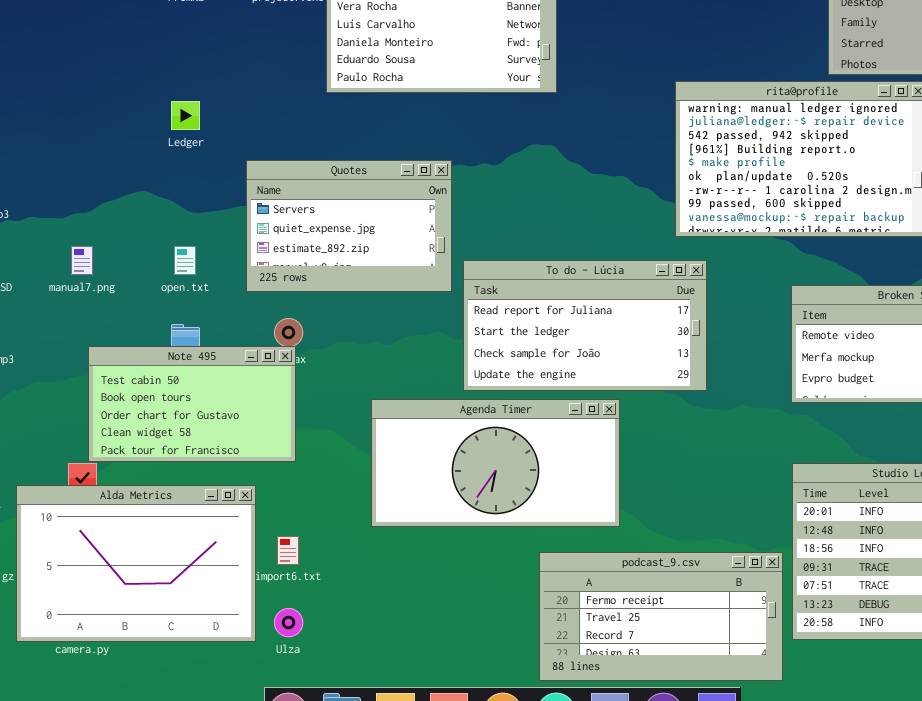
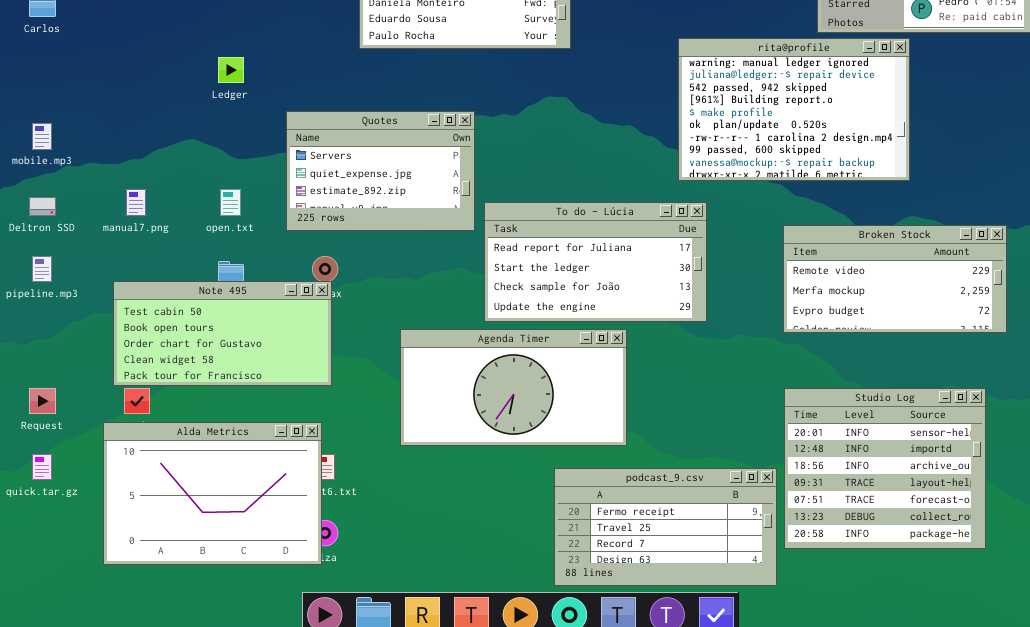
Note 495: [88,346,296,462] -> [113,281,332,386], resized
Alda Metrics: [16,485,256,642] -> [103,422,322,565], moved

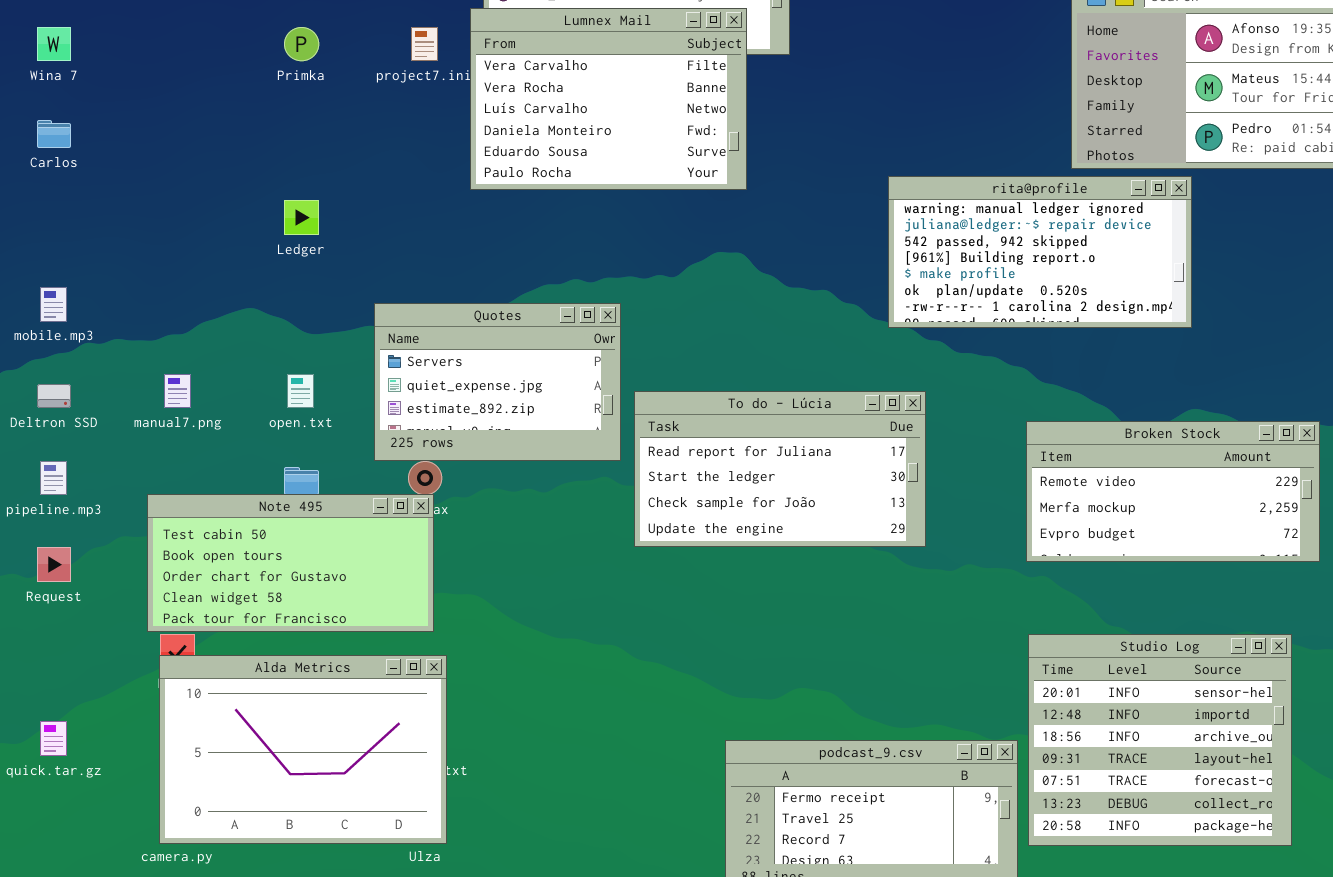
rita@profile: [678,38,910,181] -> [888,176,1192,328], resized
Quotes: [286,111,475,231] -> [374,303,621,461], moved
Agenda Timer: [400,329,627,446] -> none, closed
Request: [29,388,56,414] -> [37,547,71,582], moved
Alda Metrics: [103,422,322,565] -> [159,655,447,844], moved

